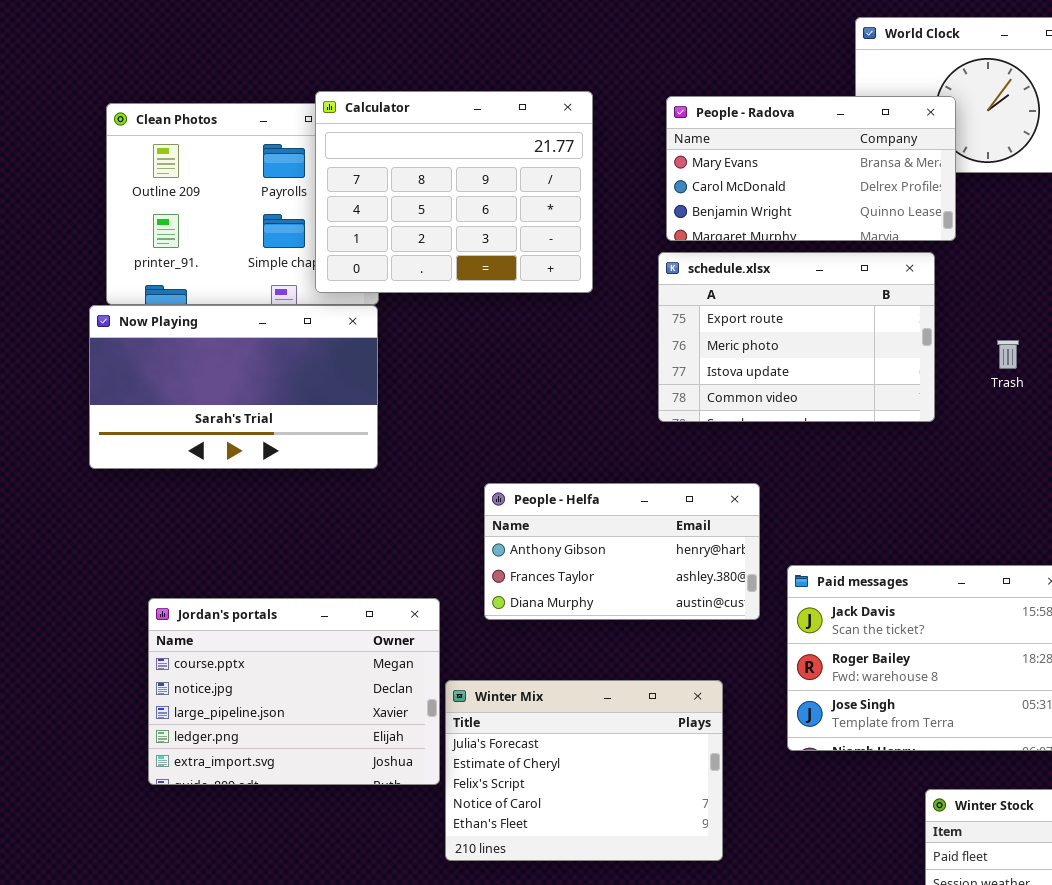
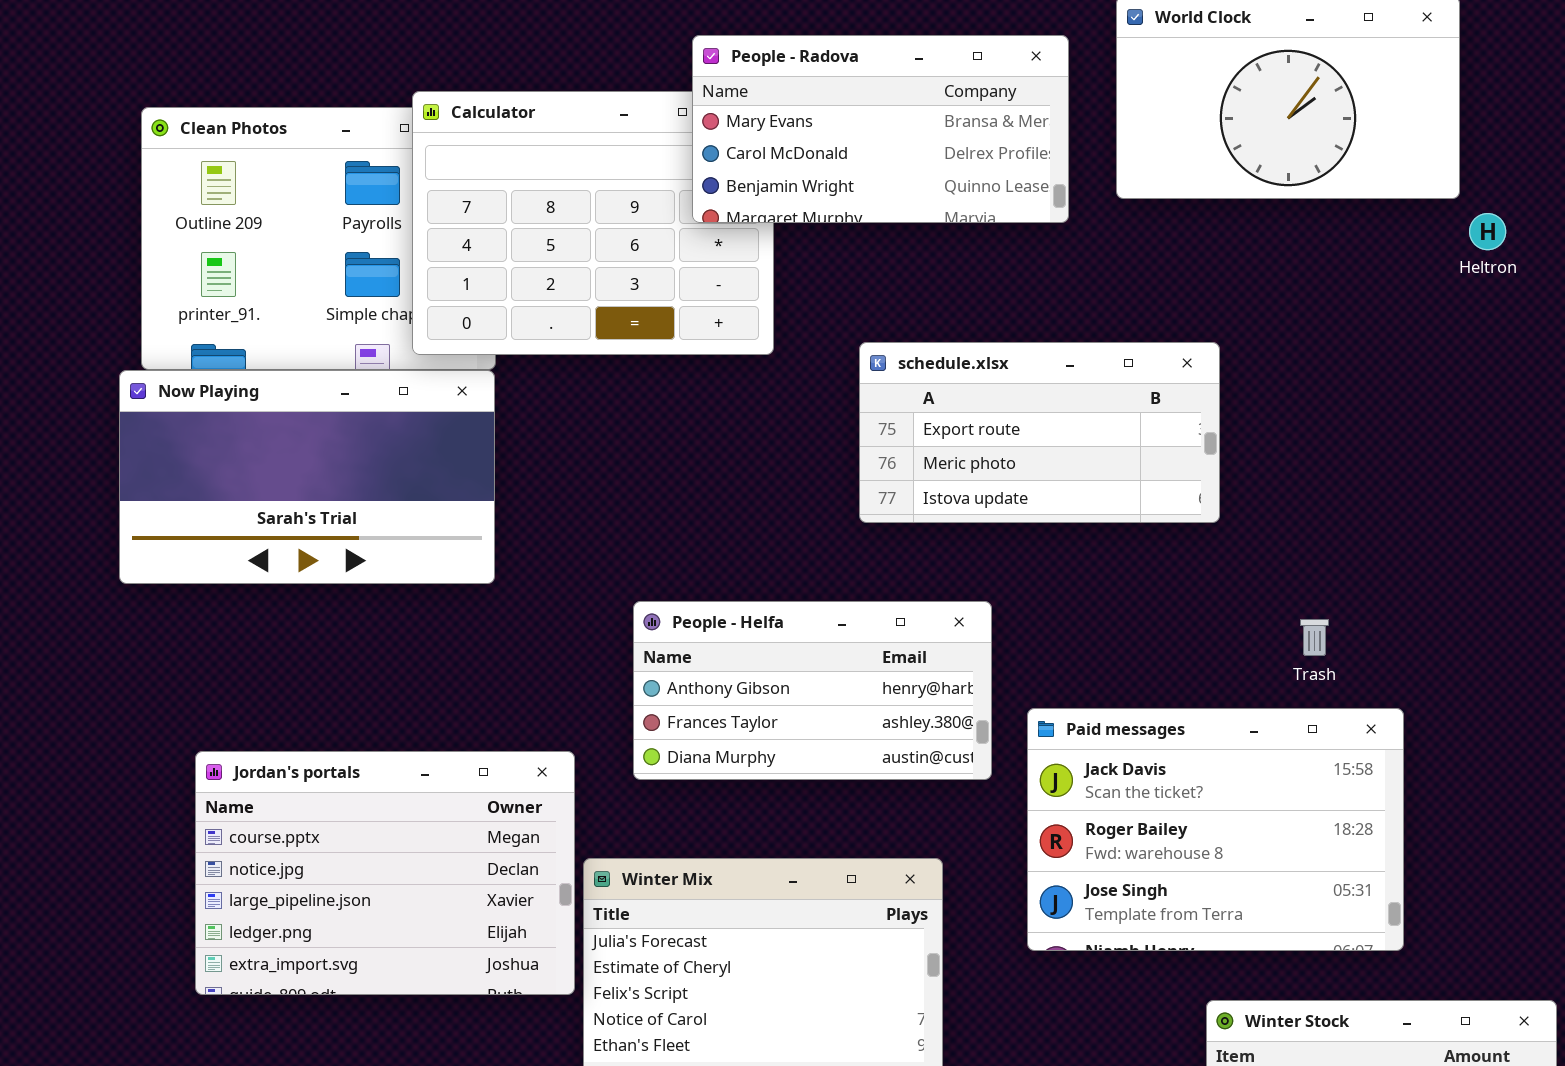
People - Radova: [666,96,956,241] -> [692,35,1069,223], moved
schedule.xlsx: [658,252,935,422] -> [859,342,1220,523], resized
Trash: [997,340,1019,369] -> [1300,619,1329,656], moved

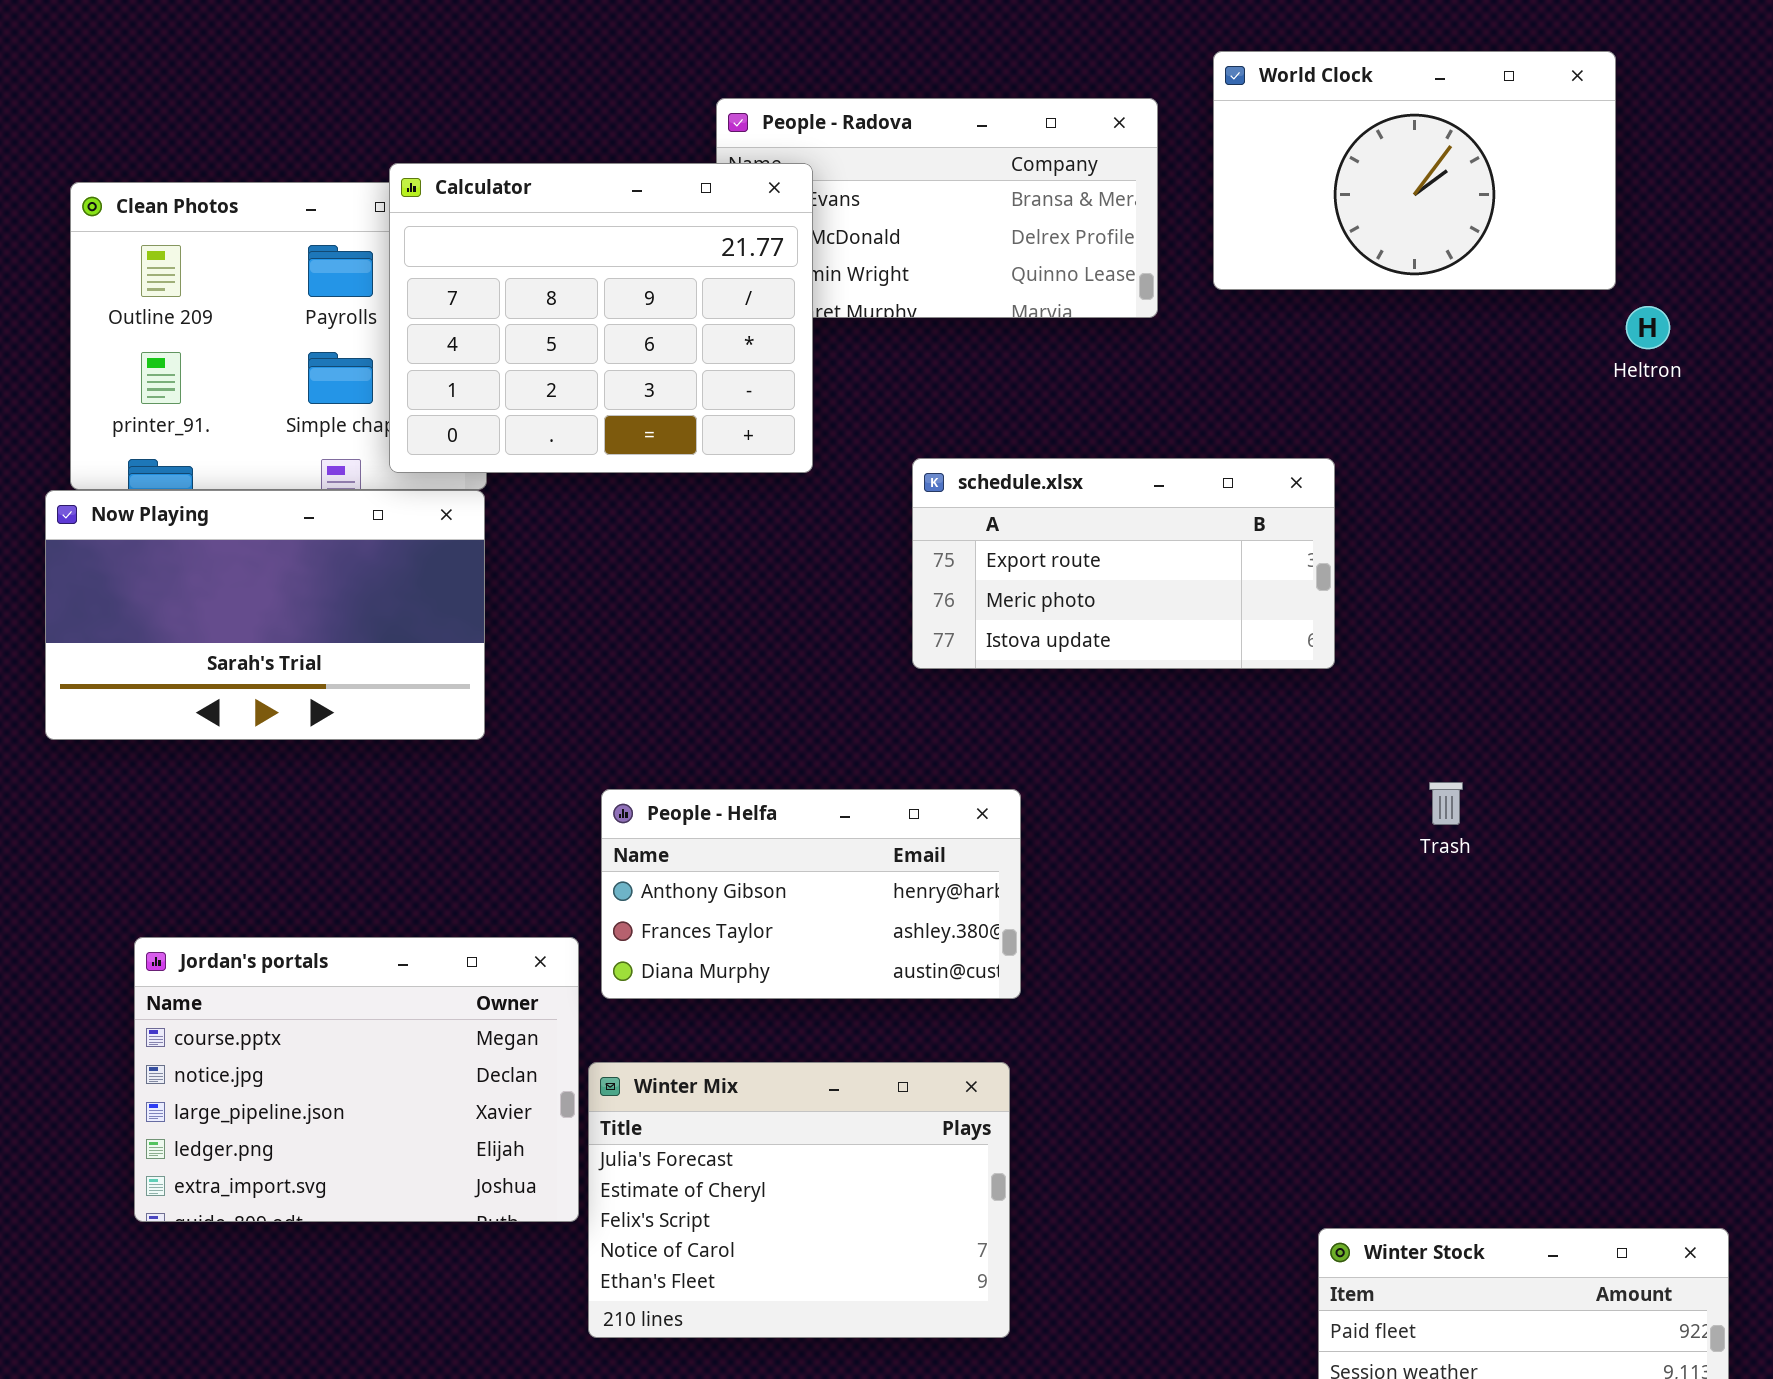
Calculator: [412,91,774,355] -> [389,163,813,473], raised
People - Helfa: [633,601,992,780] -> [601,789,1021,999], moved
Paid messages: [1027,708,1404,951] -> none, closed

